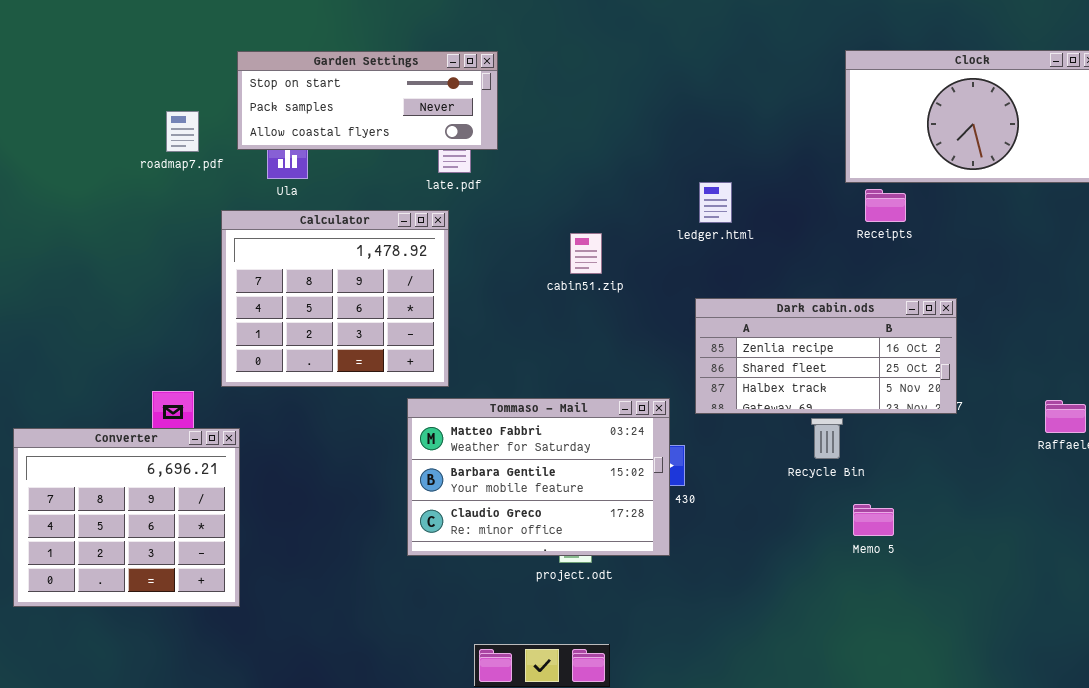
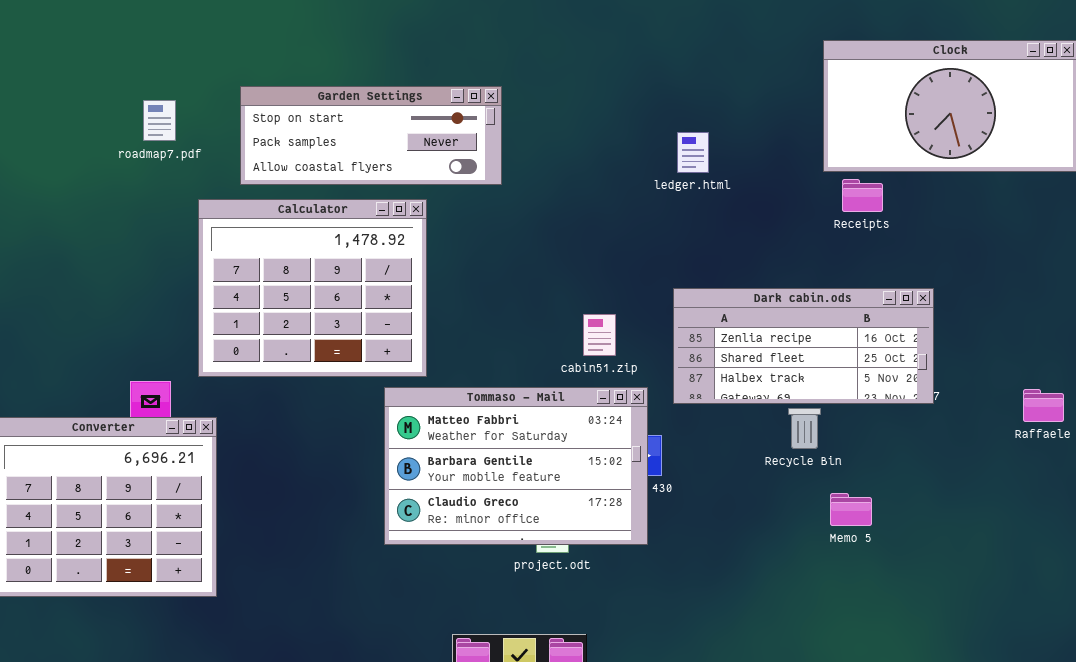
Garden Settings: [237,51,498,150] -> [240,86,502,185], moved
ledger.html: [699,182,732,223] -> [677,132,709,173], moved
cabin51.zip: [570,233,602,274] -> [583,314,616,356], moved

